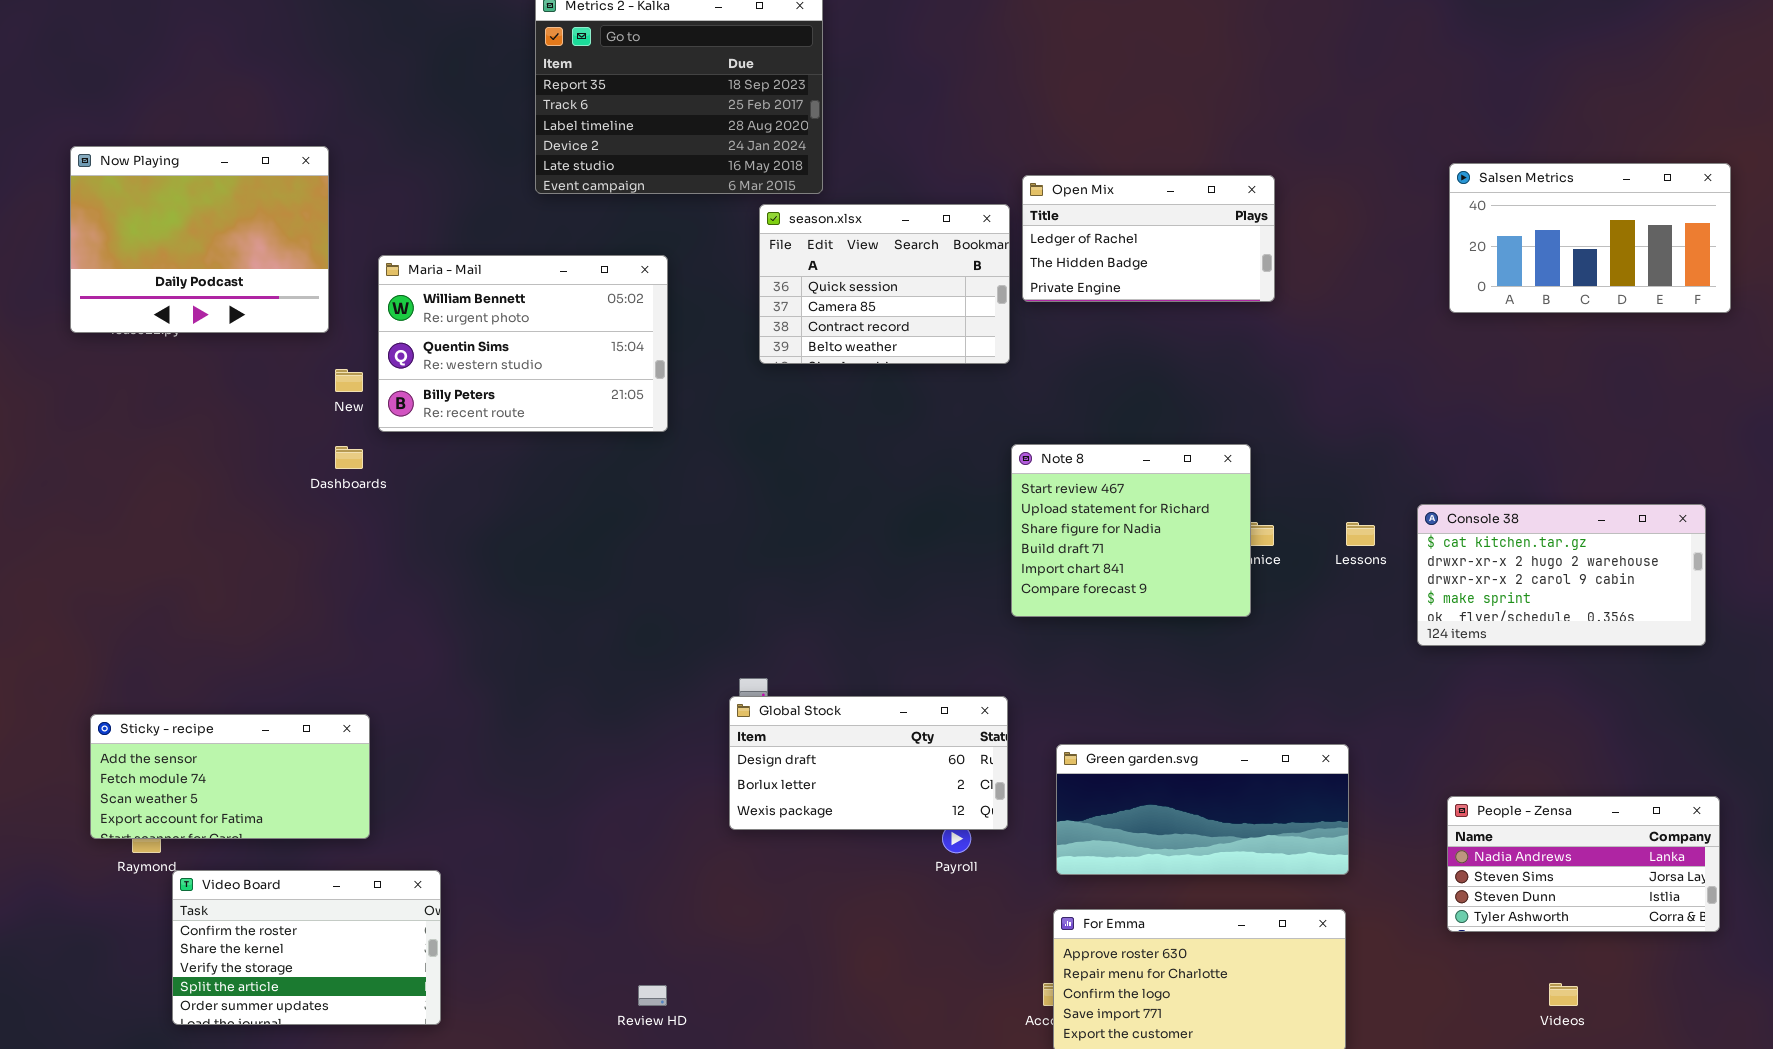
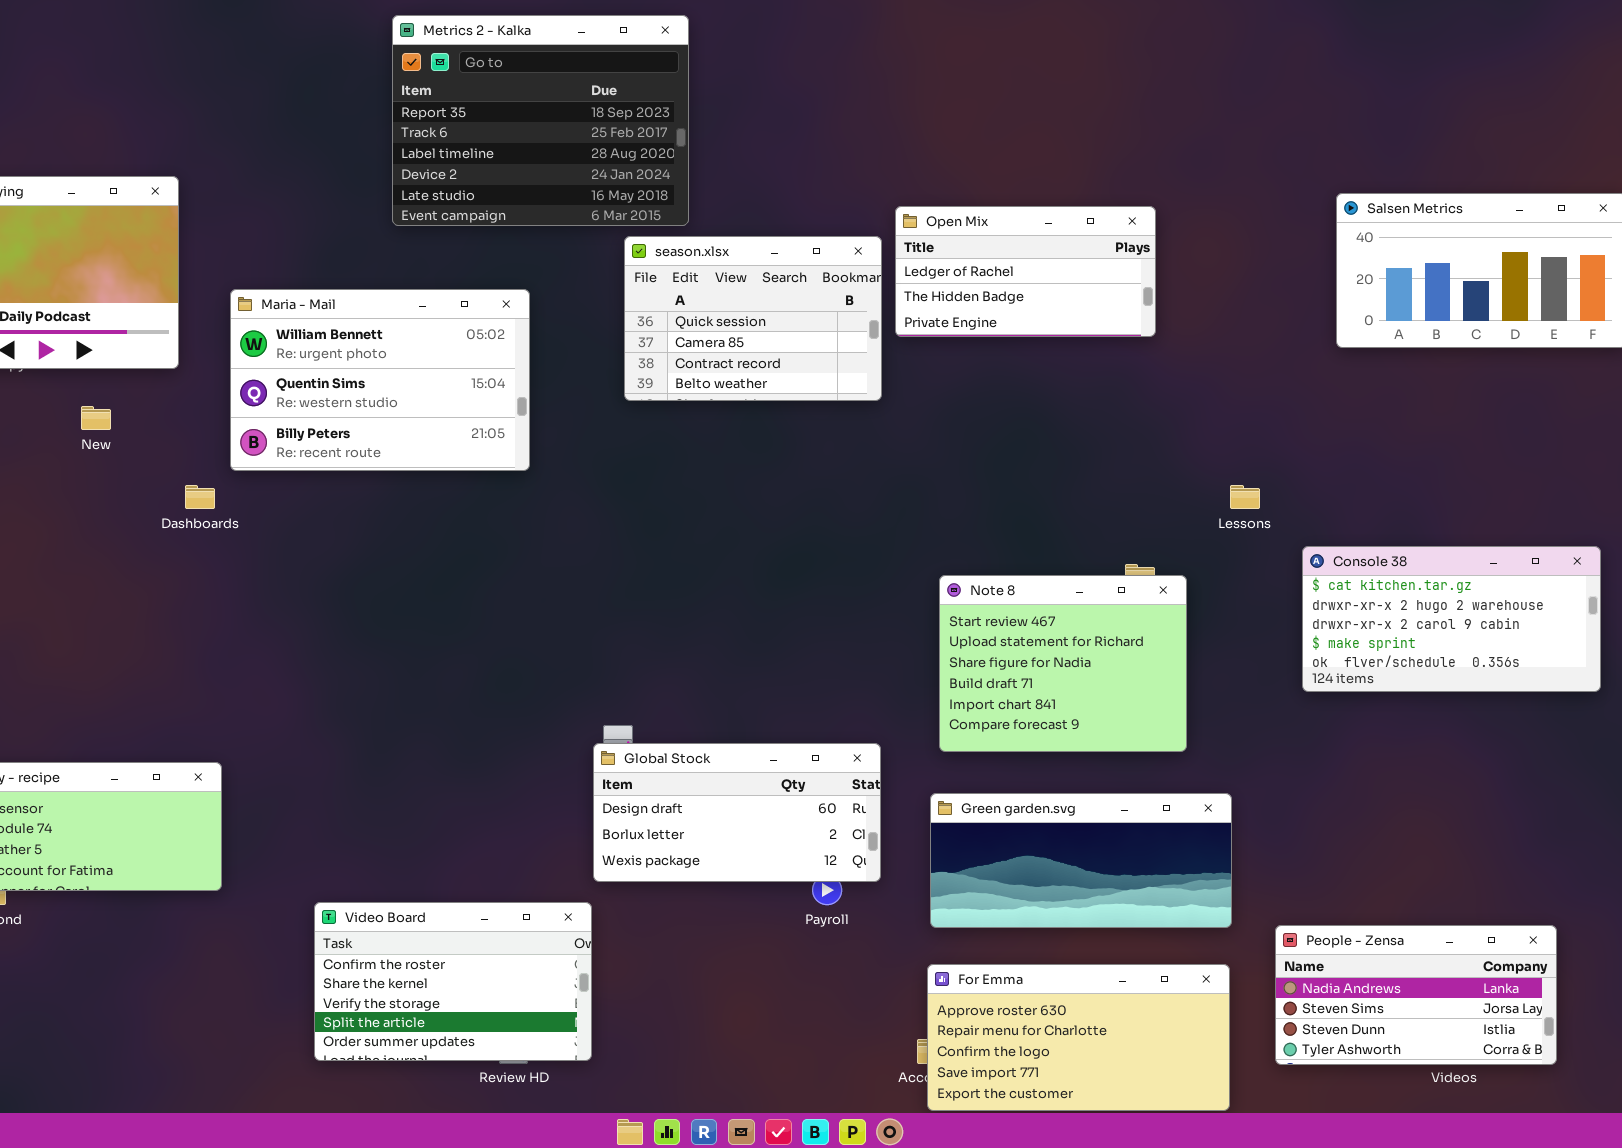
New: [335,369,363,392] -> [81,406,111,430], moved
Note 8: [1011,444,1251,617] -> [939,575,1187,752], moved
Lessons: [1346,522,1375,546] -> [1230,485,1260,509], moved
People - Zensa: [1447,796,1720,932] -> [1275,925,1557,1065], moved
Video Board: [172,870,441,1025] -> [314,902,592,1061], moved

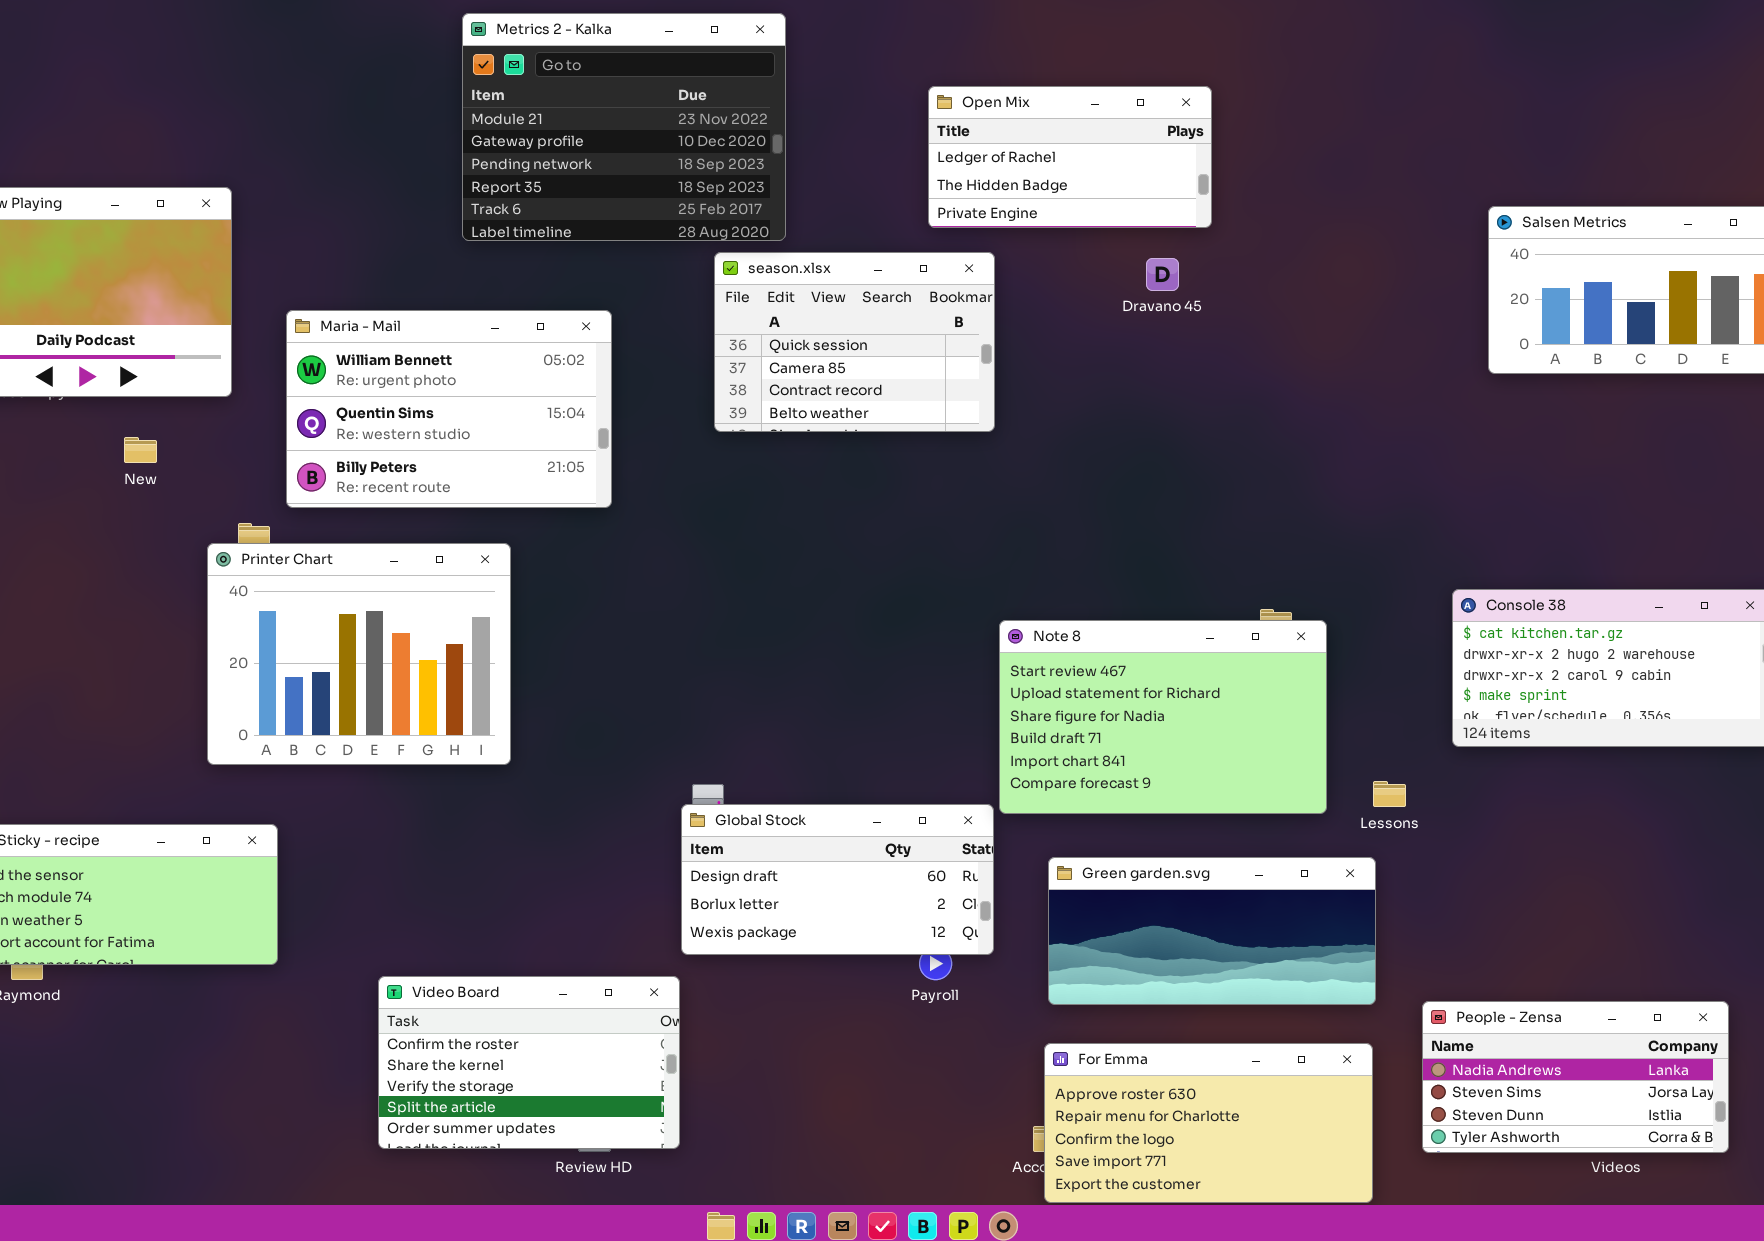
Metrics 2 - Kalka: [392,15,689,226] -> [462,13,786,241], scrolled up 3 rows
Open Mix: [895,206,1156,337] -> [928,86,1212,228], moved
Lessons: [1230,485,1260,509] -> [1373,781,1406,807], moved
Printer Chart: none -> [207,543,511,765], opened
Note 8: [939,575,1187,752] -> [999,620,1327,814], resized

